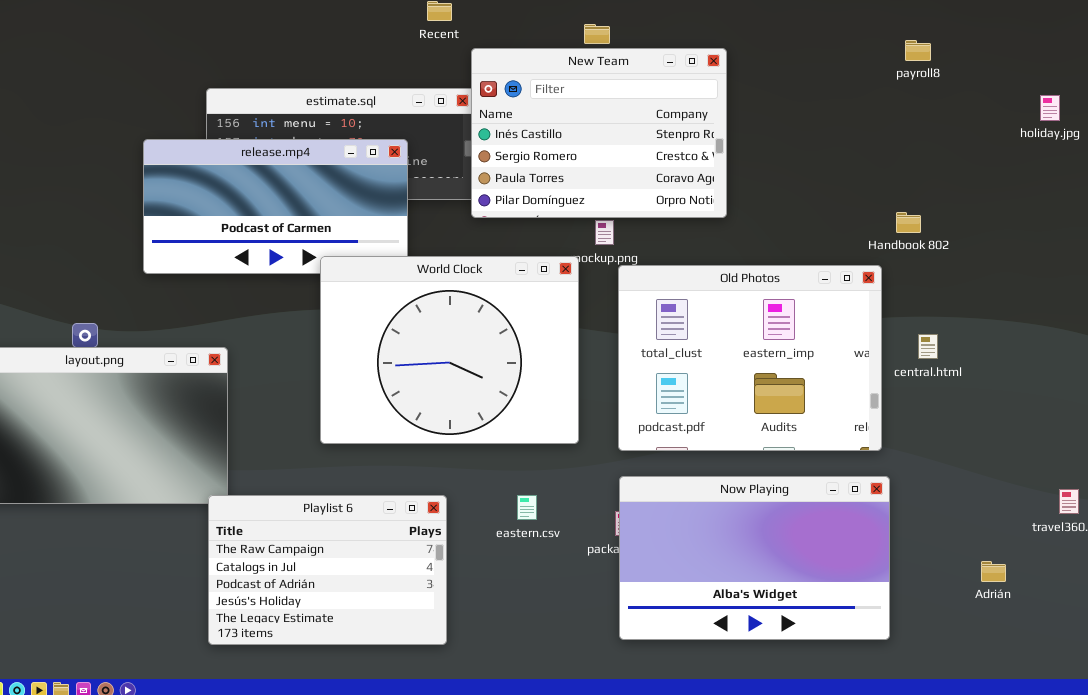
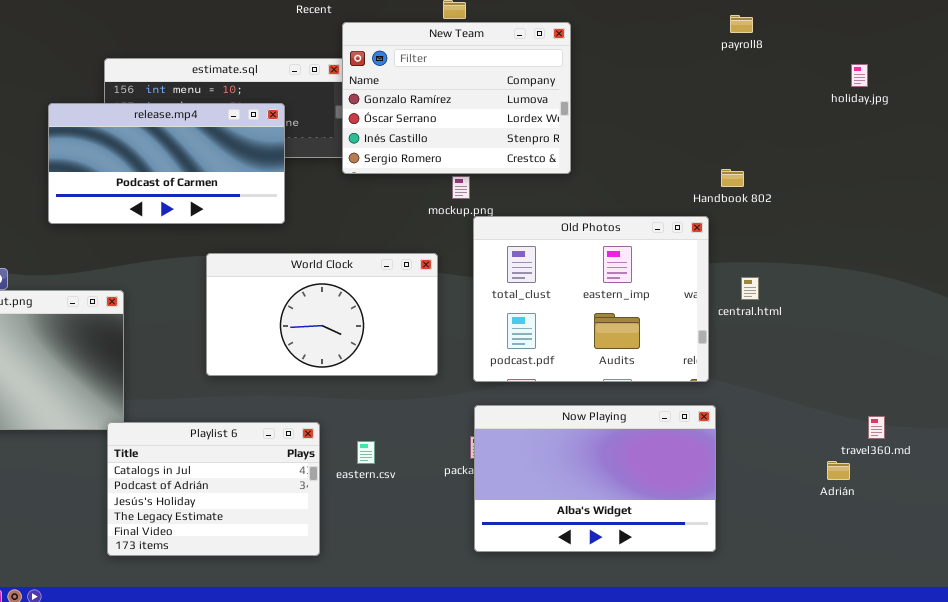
New Team: [471,48,727,218] -> [342,22,571,174], scrolled up 2 rows
World Clock: [320,256,579,444] -> [206,253,438,376], resized
eastern.csv: [517,495,537,520] -> [357,441,375,464], moved
Playlist 6: [208,495,447,645] -> [107,422,320,556], scrolled down 1 row
Adrián: [981,561,1006,582] -> [827,461,850,480], moved

